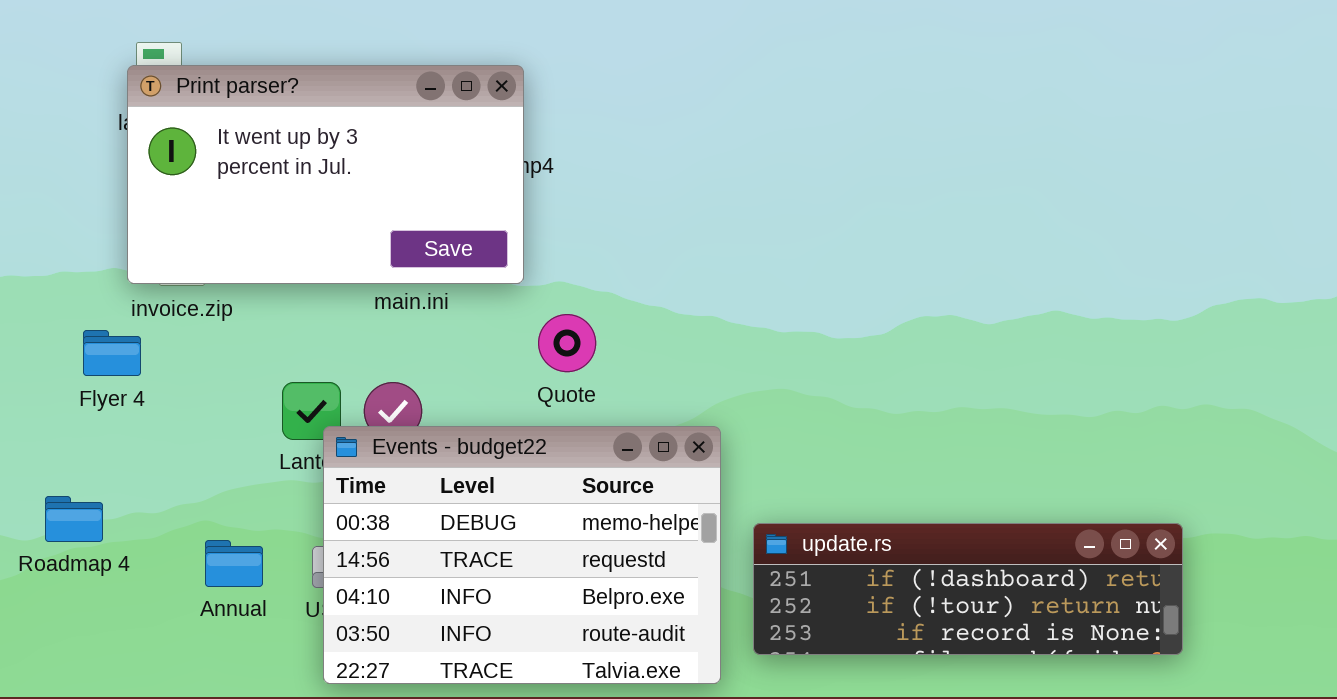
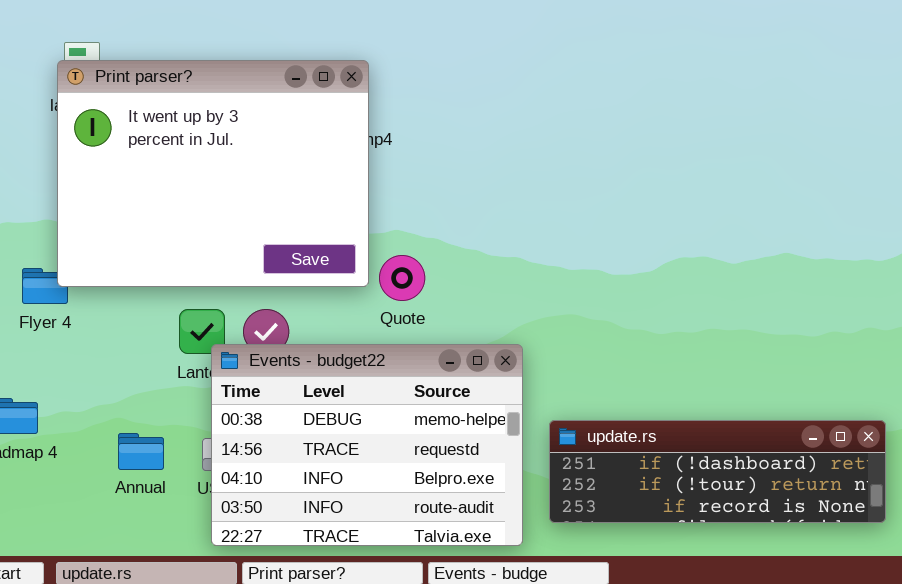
Print parser?: [127,65,524,284] -> [57,60,369,287], resized

